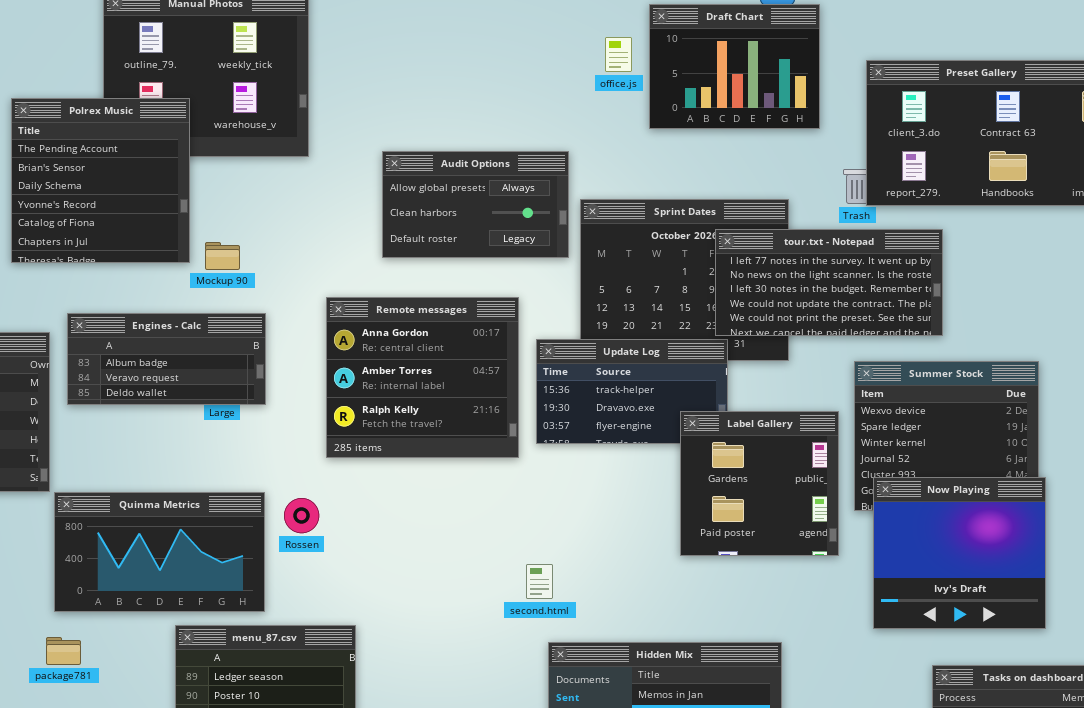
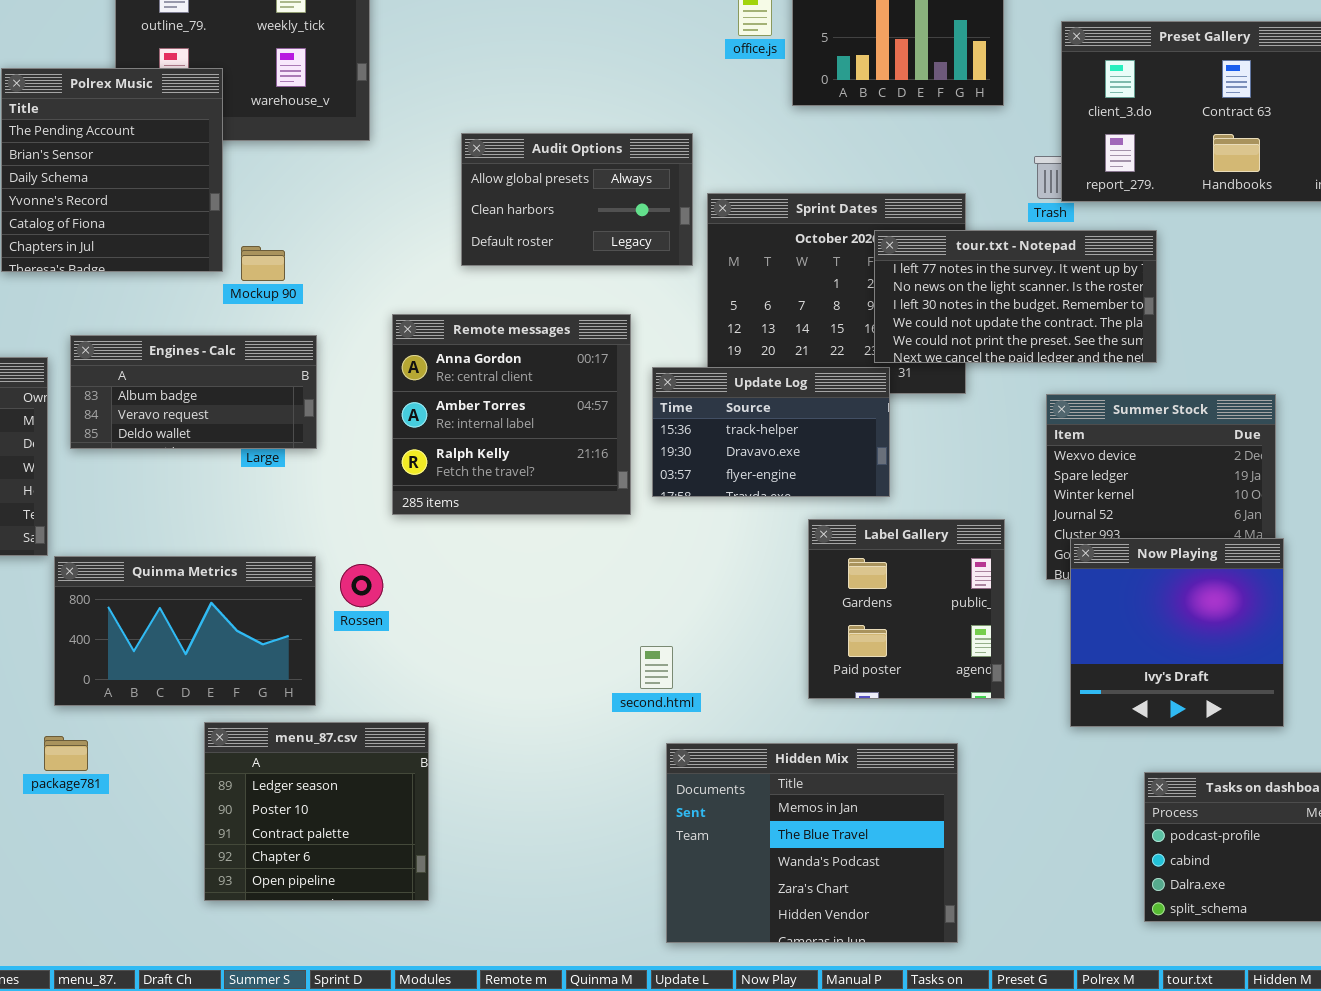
Label Gallery: [680,411,839,556] -> [808,519,1005,699], moved

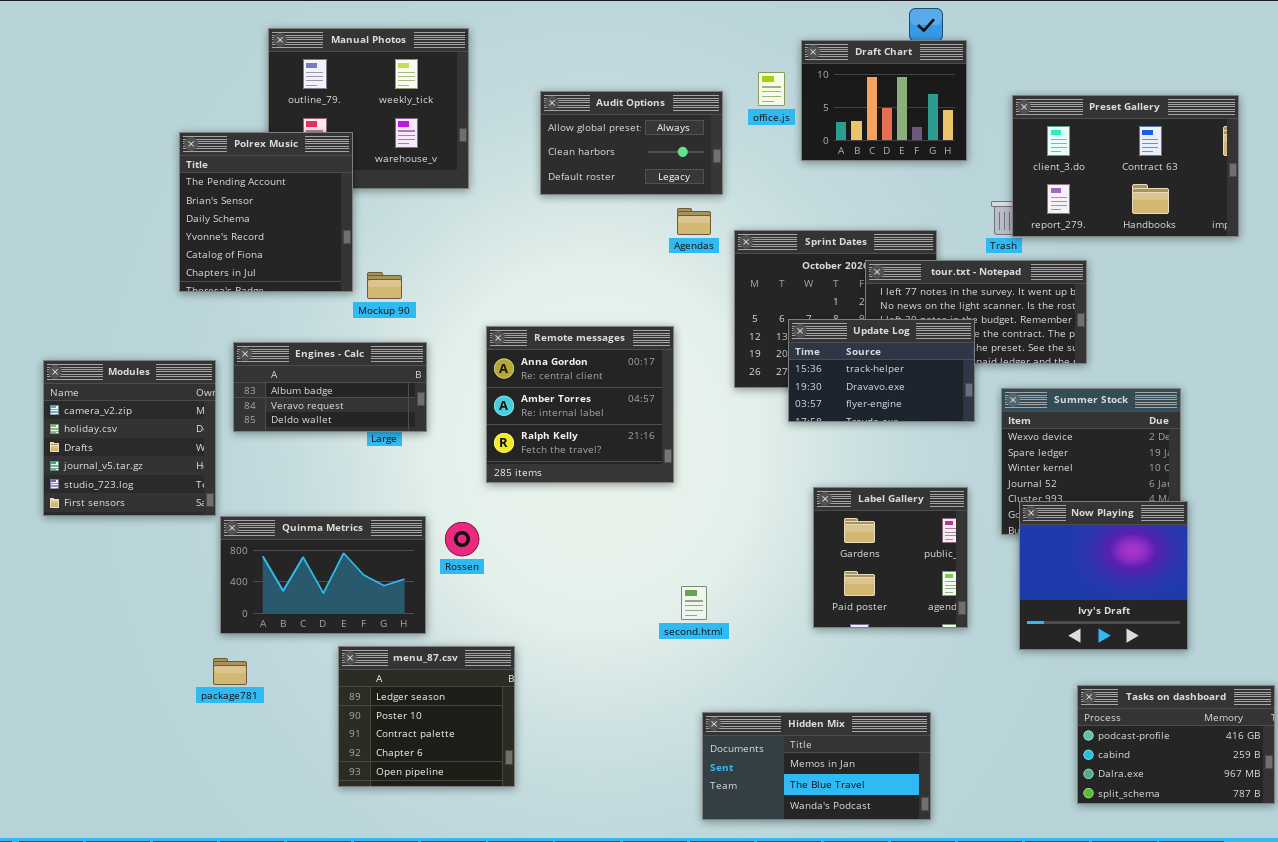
Audit Options: [461,133,693,266] -> [540,91,723,195], moved
Update Log: [652,367,890,497] -> [788,319,975,422], moved
Hidden Mix: [666,743,958,943] -> [702,712,931,820], resized

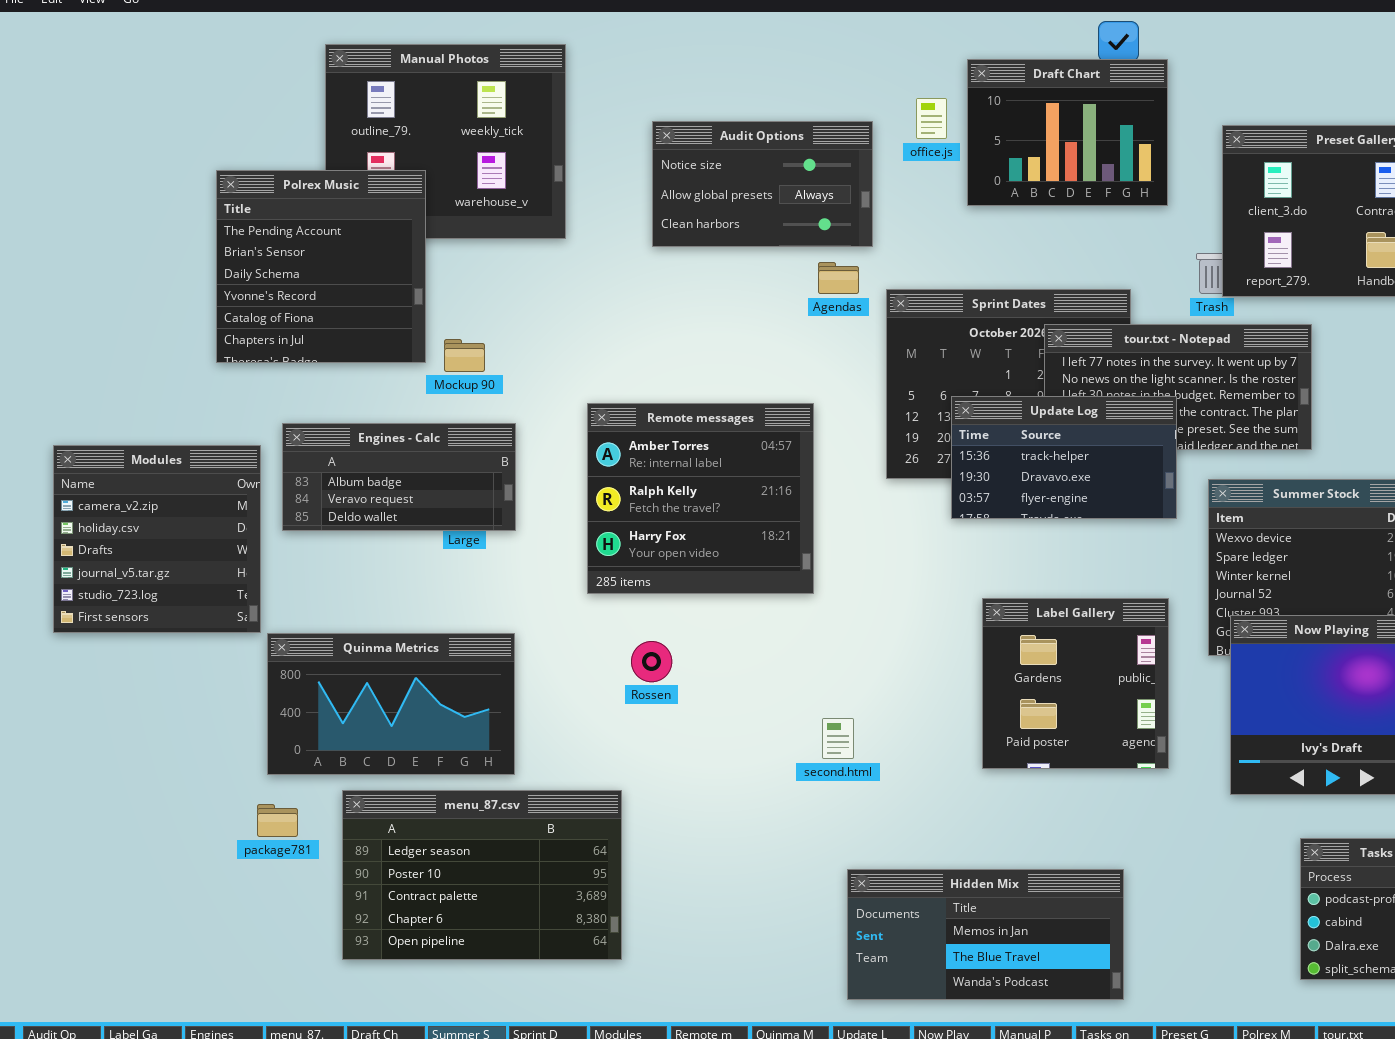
Audit Options: [540,91,723,195] -> [652,121,873,247], scrolled up 1 row
Remote messages: [486,326,674,483] -> [587,403,814,594], scrolled down 1 row
Rossen: [445,522,479,556] -> [631,641,672,682], moved
menu_87.csv: [338,646,515,787] -> [342,790,622,960], resized

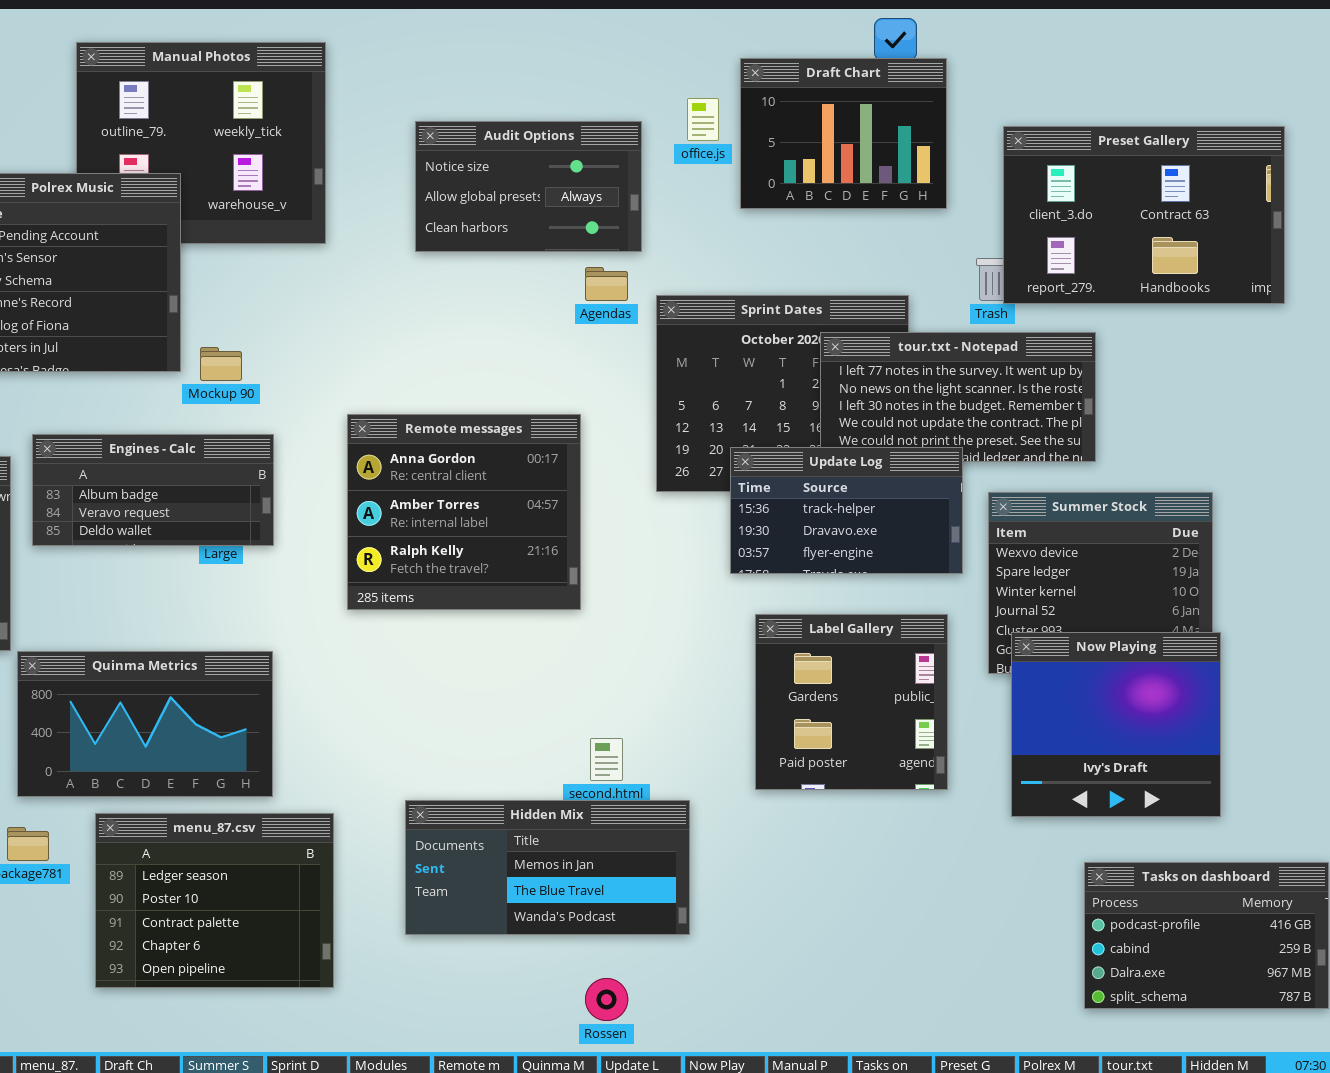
Update Log: [951,396,1177,519] -> [730,447,963,574], moved
Remote messages: [587,403,814,594] -> [347,414,581,610], scrolled up 1 row
Rossen: [631,641,672,682] -> [585,978,628,1021], moved
menu_87.csv: [342,790,622,960] -> [95,813,334,988], resized
Hidden Mix: [847,869,1124,1000] -> [405,800,690,935], moved

